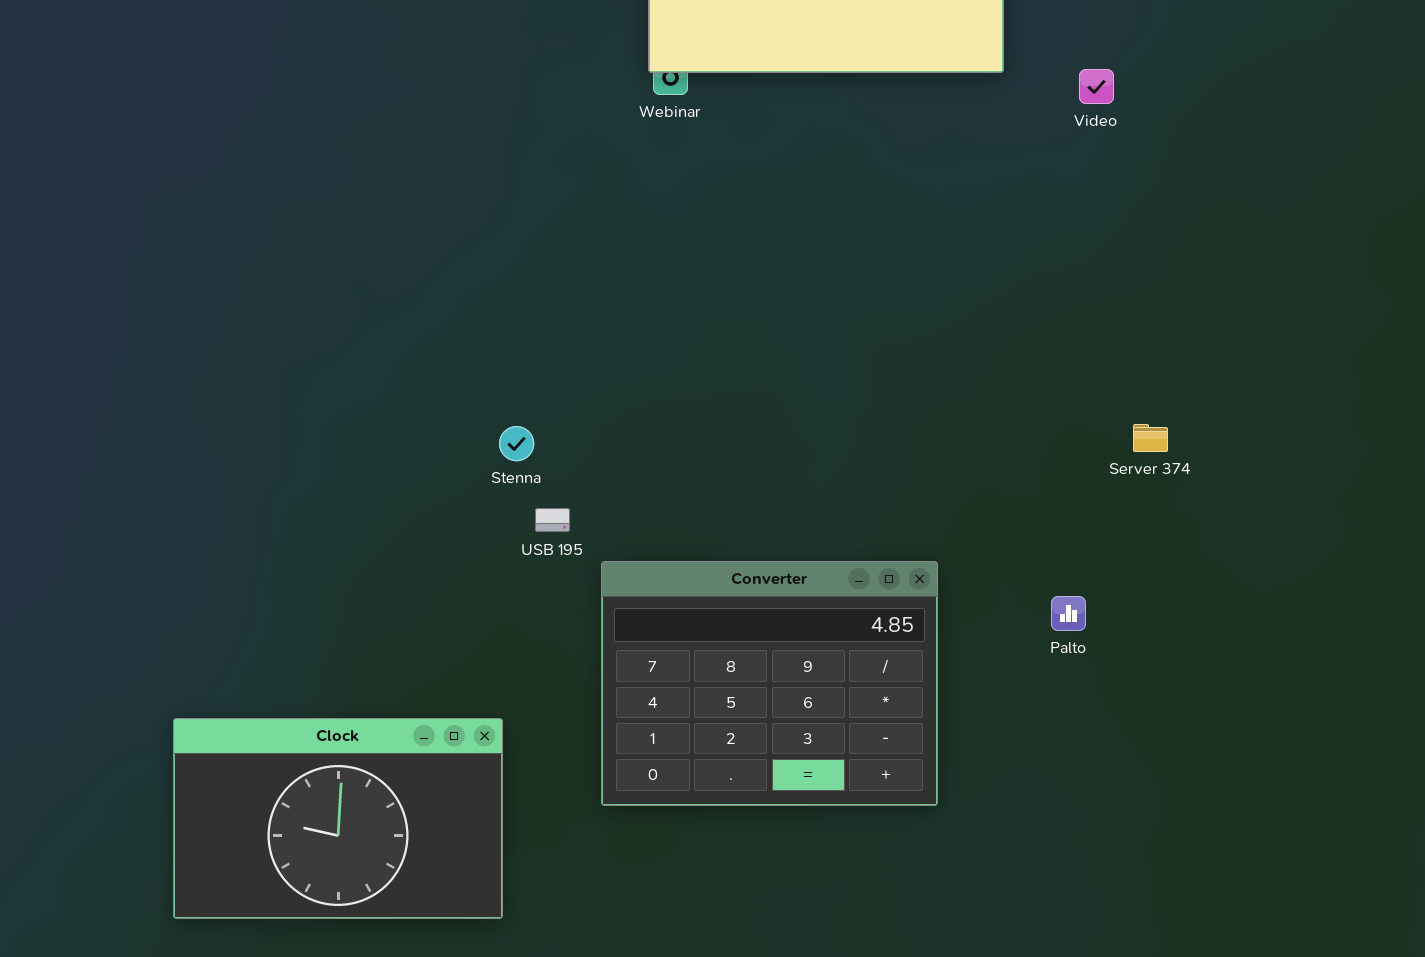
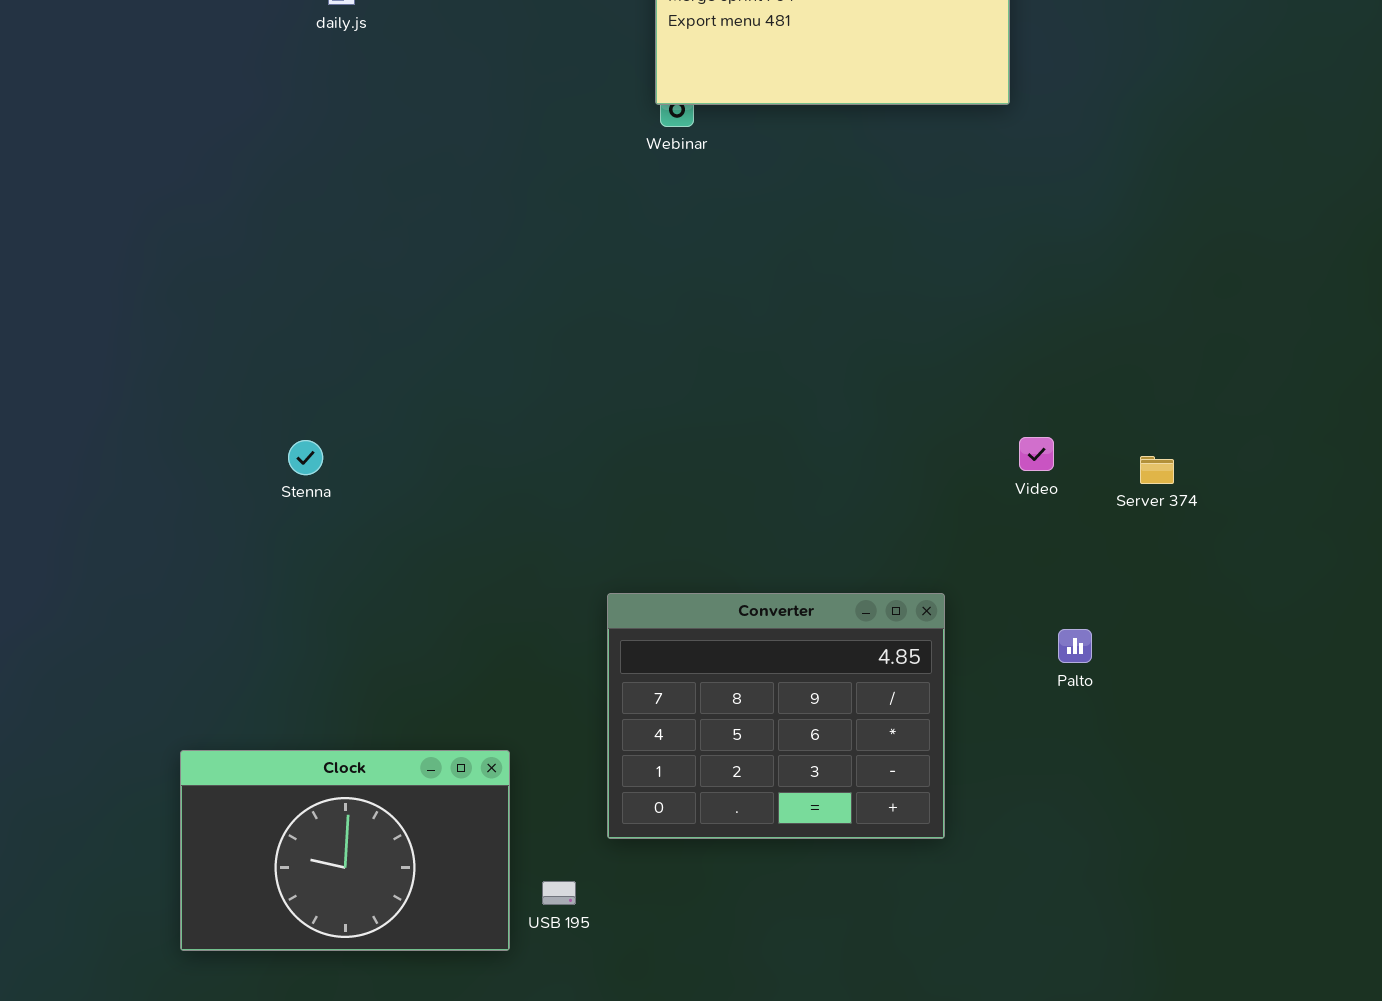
Video: [1079,69,1114,104] -> [1019,437,1054,471], moved
Stenna: [499,426,534,461] -> [288,440,323,475], moved
USB 195: [535,508,570,532] -> [542,881,576,905], moved

